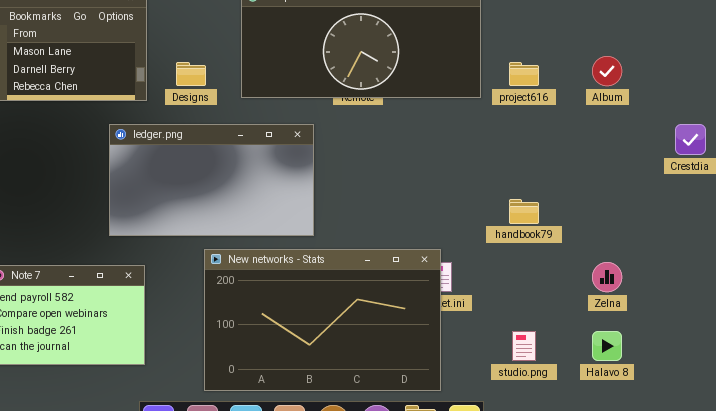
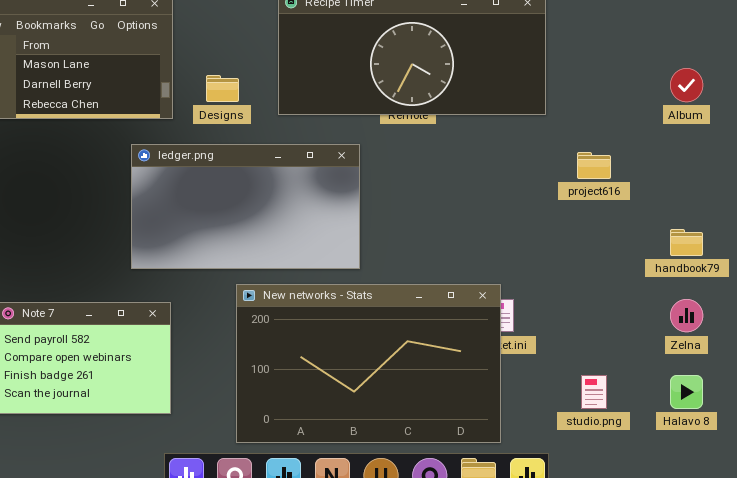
project616: [509,62,539,86] -> [577,152,611,179], moved
handbook79: [509,199,539,224] -> [670,229,703,256], moved

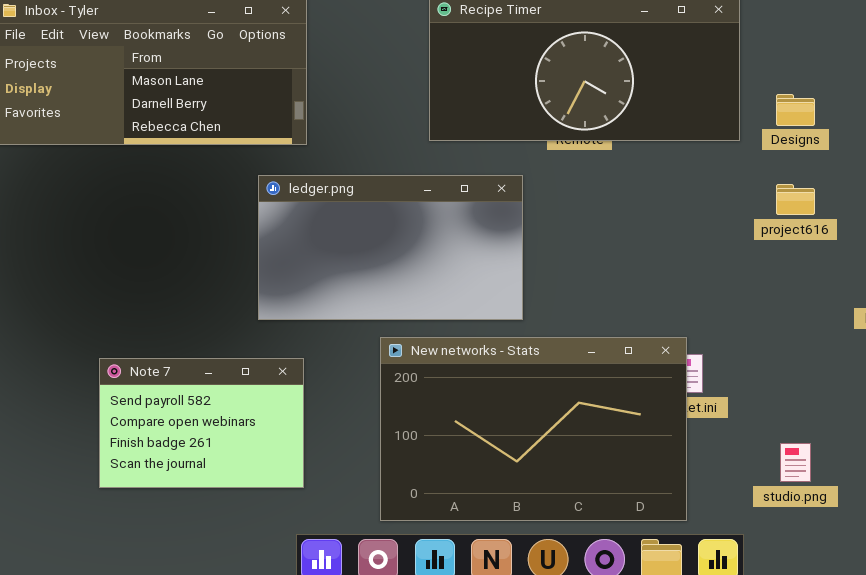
Designs: [206,75,239,102] -> [776,94,815,126], moved

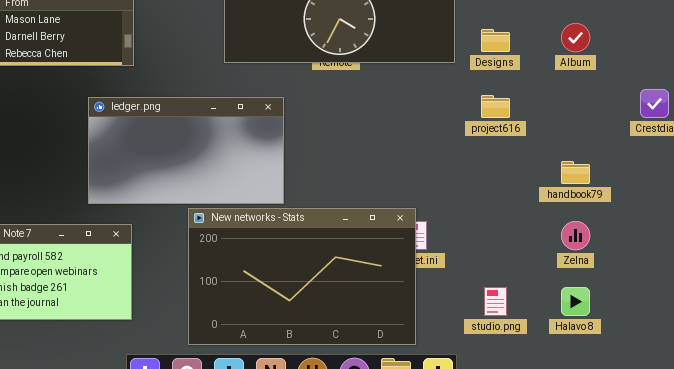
ledger.png: [258,175,523,320] -> [88,97,284,204], moved

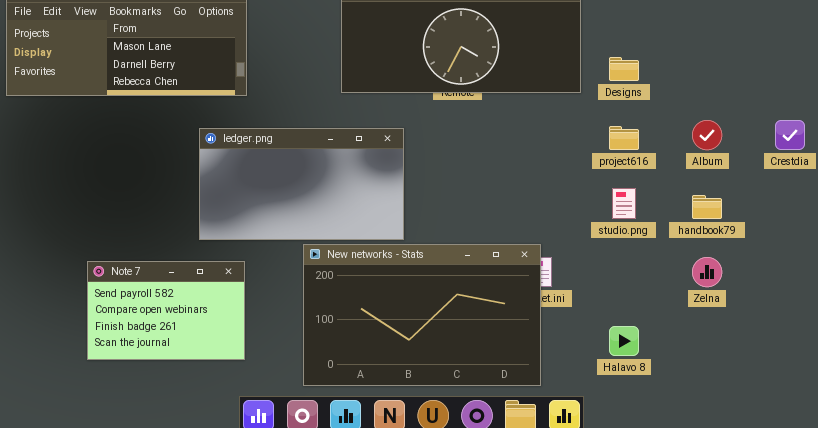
Album: [561,23,590,52] -> [692,120,722,150], moved
studio.png: [484,287,507,316] -> [612,188,636,219], moved
Halavo 8: [561,287,590,316] -> [609,326,639,356], moved

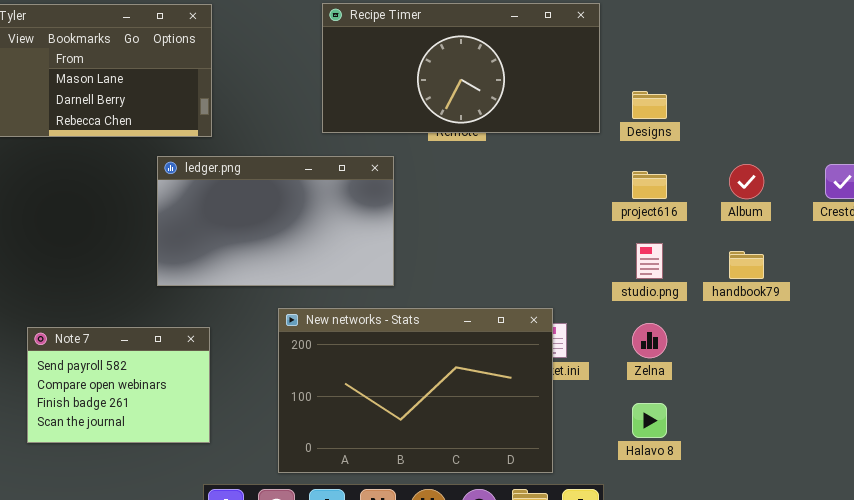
ledger.png: [199,128,404,240] -> [157,156,394,286], moved
Zelna: [692,257,722,287] -> [632,323,667,358], moved

